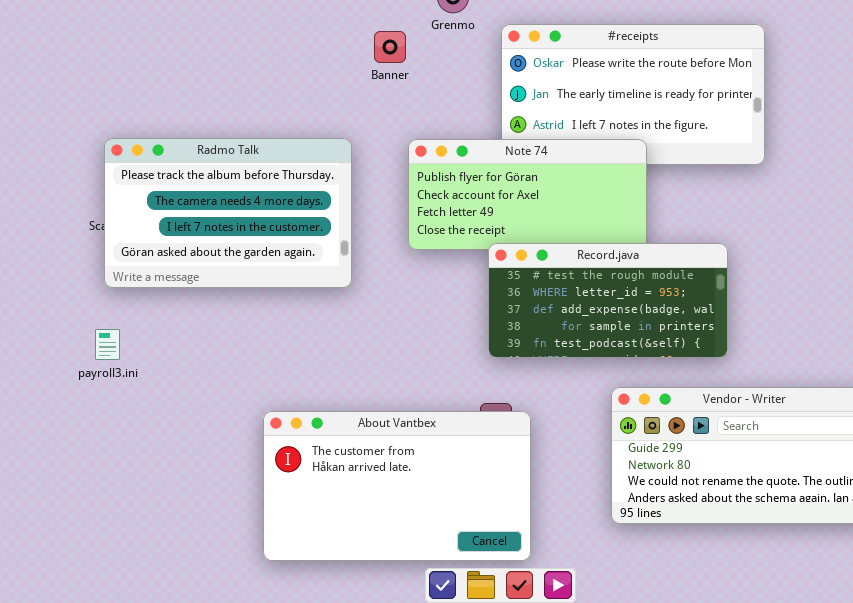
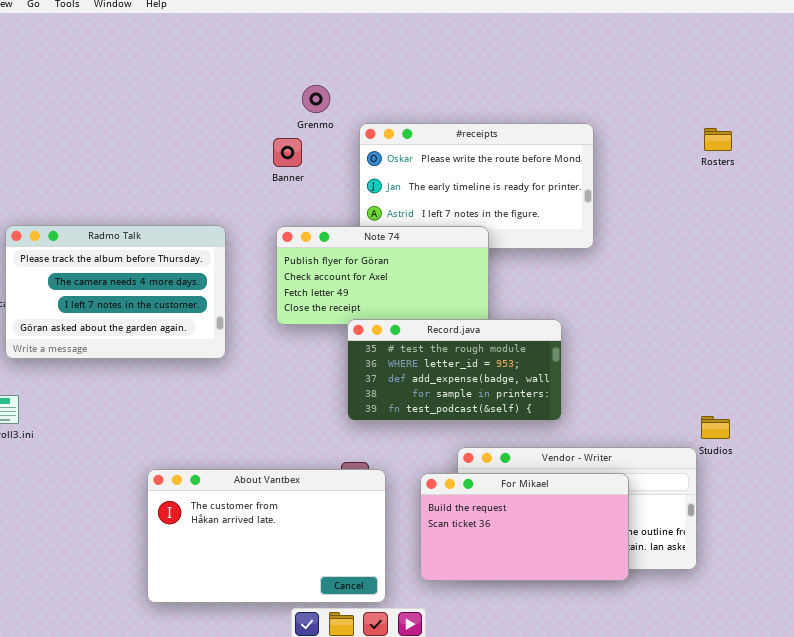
Banner: [374,31,406,63] -> [273,138,302,167], moved
For Mikael: none -> [420,473,629,581], opened

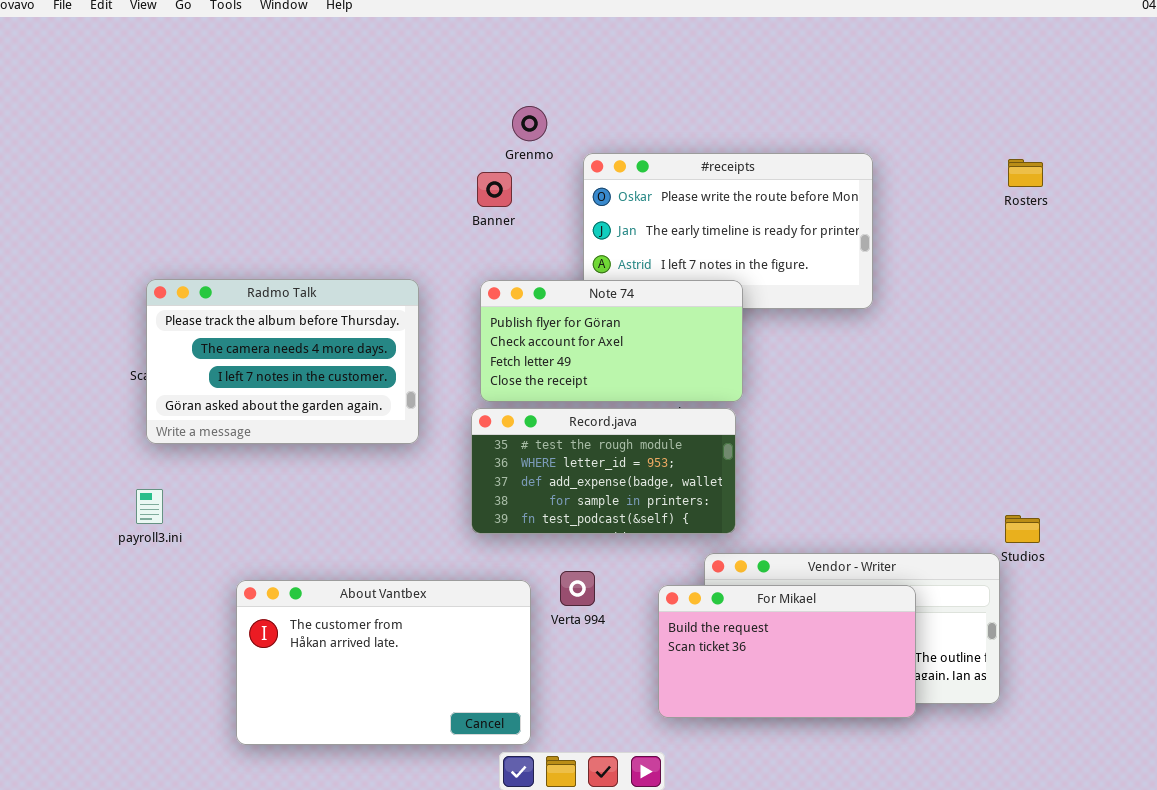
Record.java: [347,319,562,421] -> [471,408,736,534], moved
About Vantbex: [147,469,386,603] -> [236,580,531,745], moved

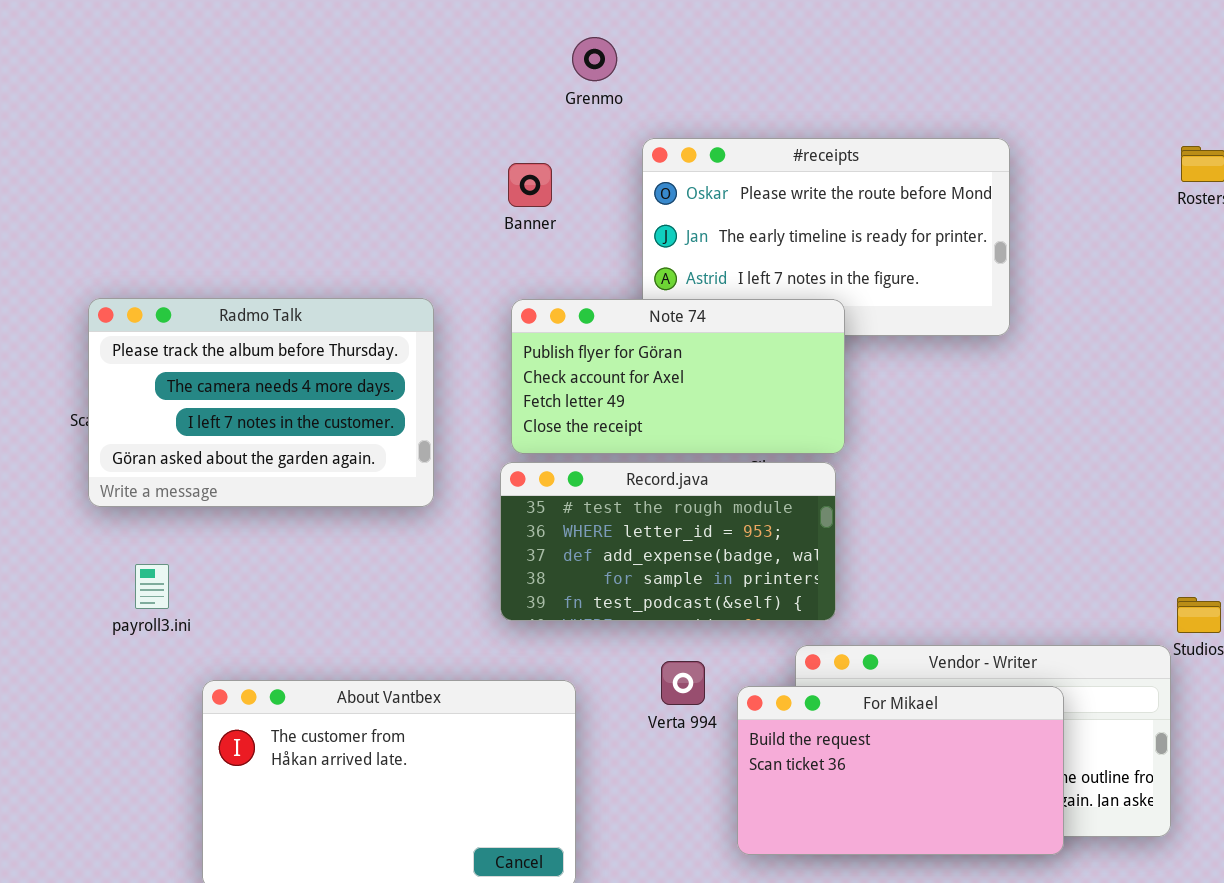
Grenmo: [512,106,547,141] -> [572,37,617,81], moved
payroll3.ini: [136,489,163,524] -> [135,564,169,609], moved
Verta 994: [560,571,595,606] -> [661,661,705,705], moved

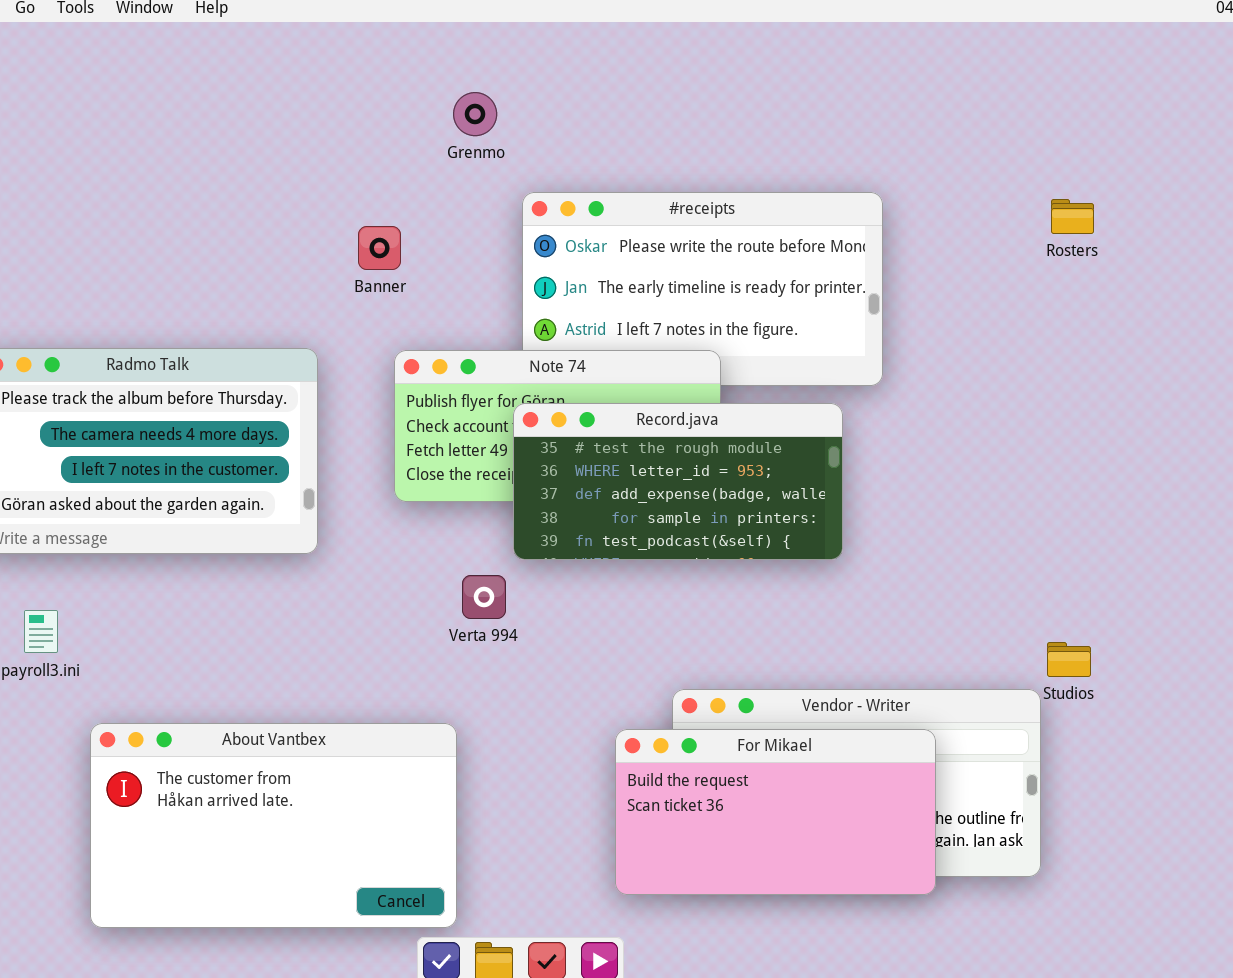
Banner: [508,163,552,207] -> [358,226,401,270], moved
Record.java: [500,462,836,621] -> [513,403,843,560], moved
Verta 994: [661,661,705,705] -> [462,575,506,619], moved

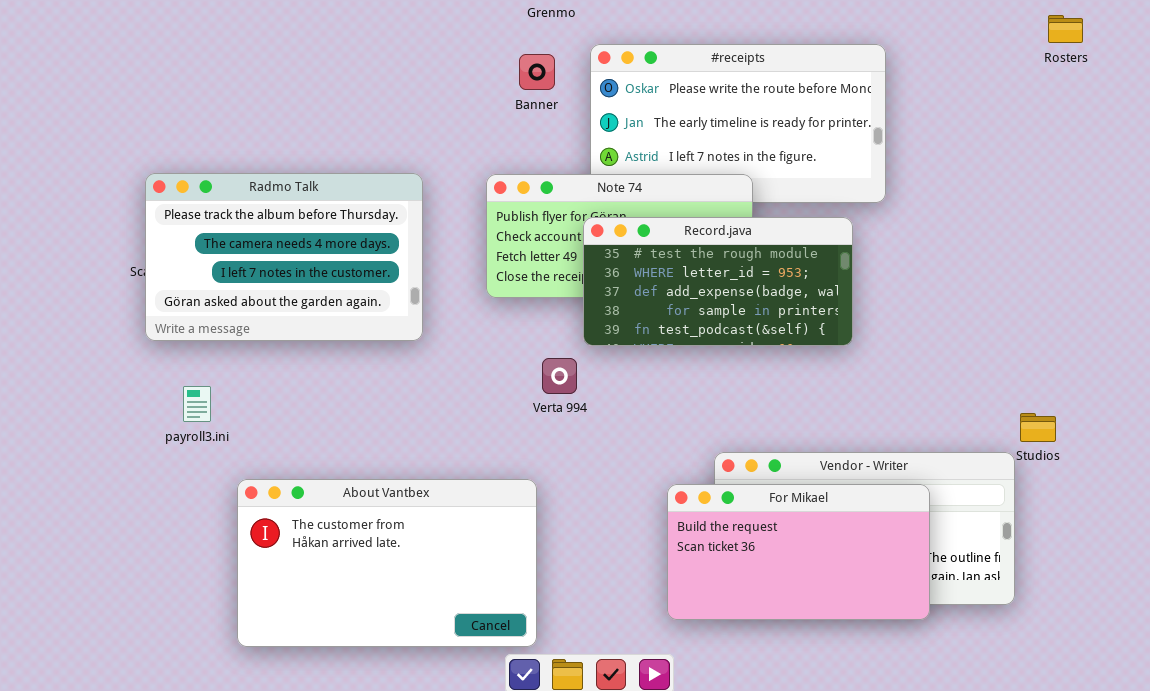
Rosters: [1051,199,1094,234] -> [1048,15,1083,43], moved
Banner: [358,226,401,270] -> [519,54,555,90], moved

